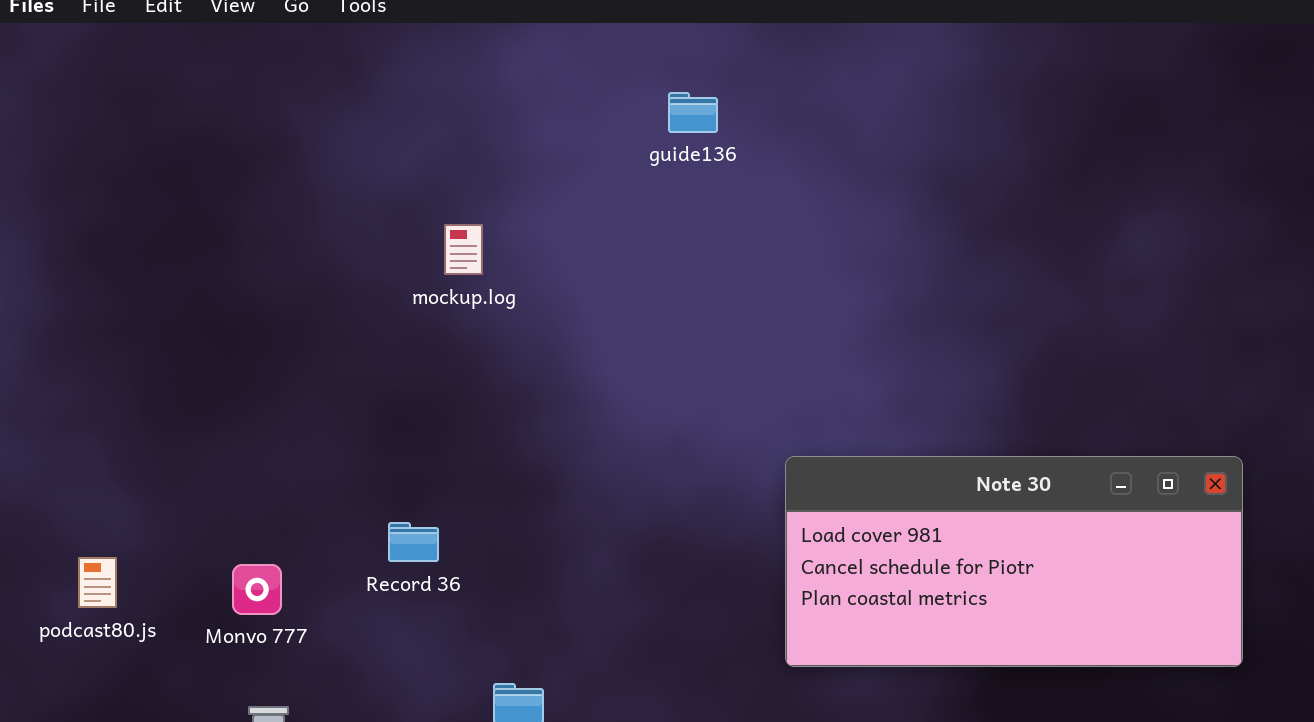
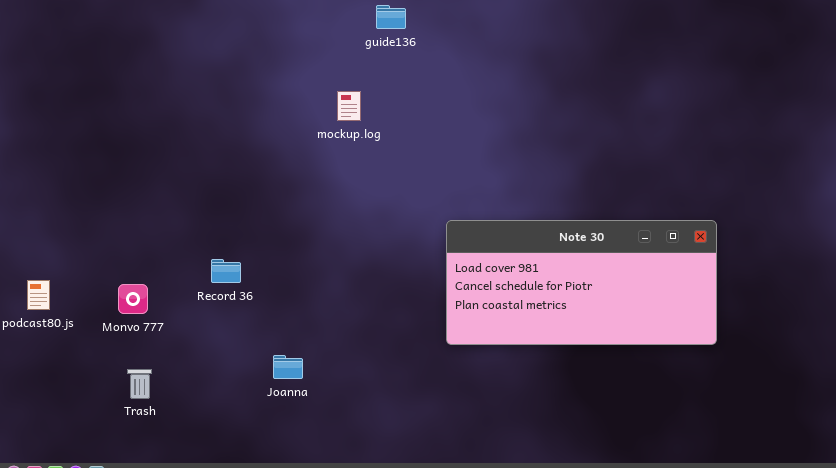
mockup.log: [444,224,483,275] -> [337,91,361,121], moved

